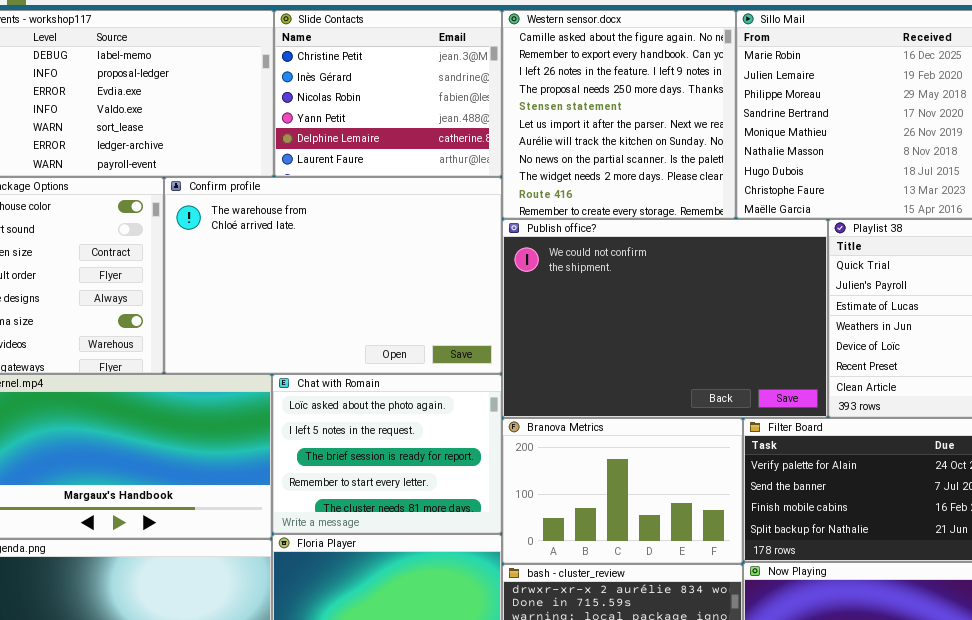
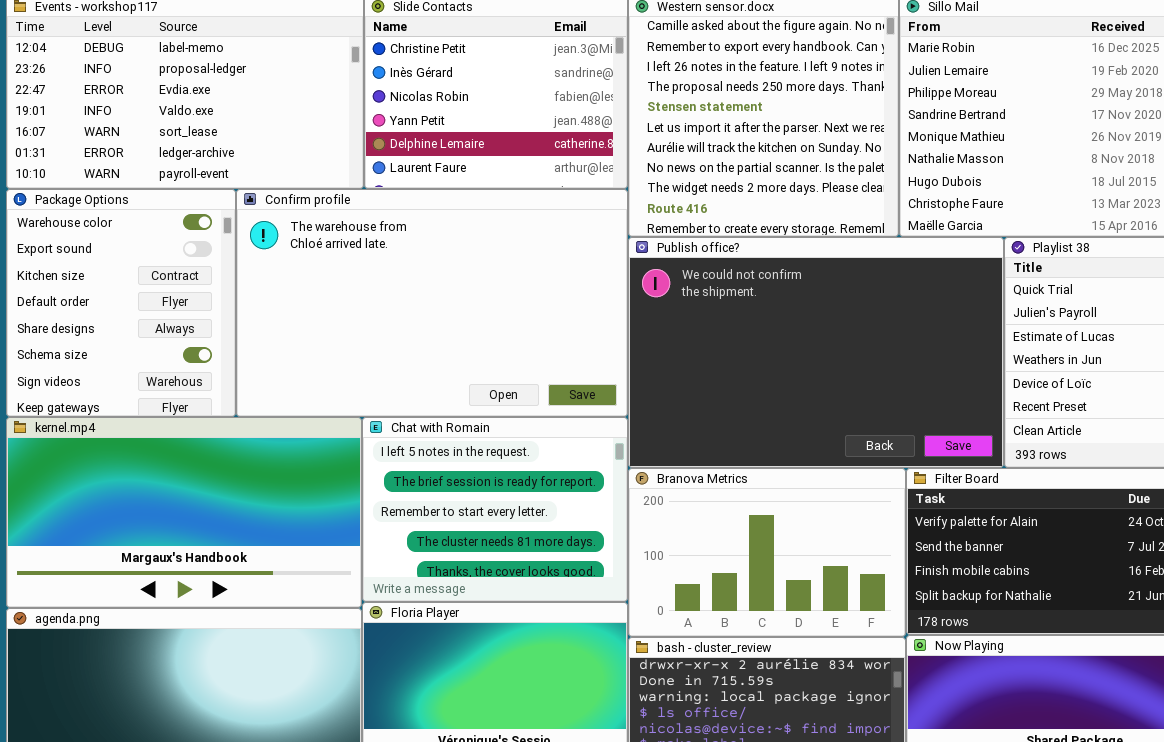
Chat with Romain: [272,374,502,534] -> [362,417,628,602], scrolled down 1 row

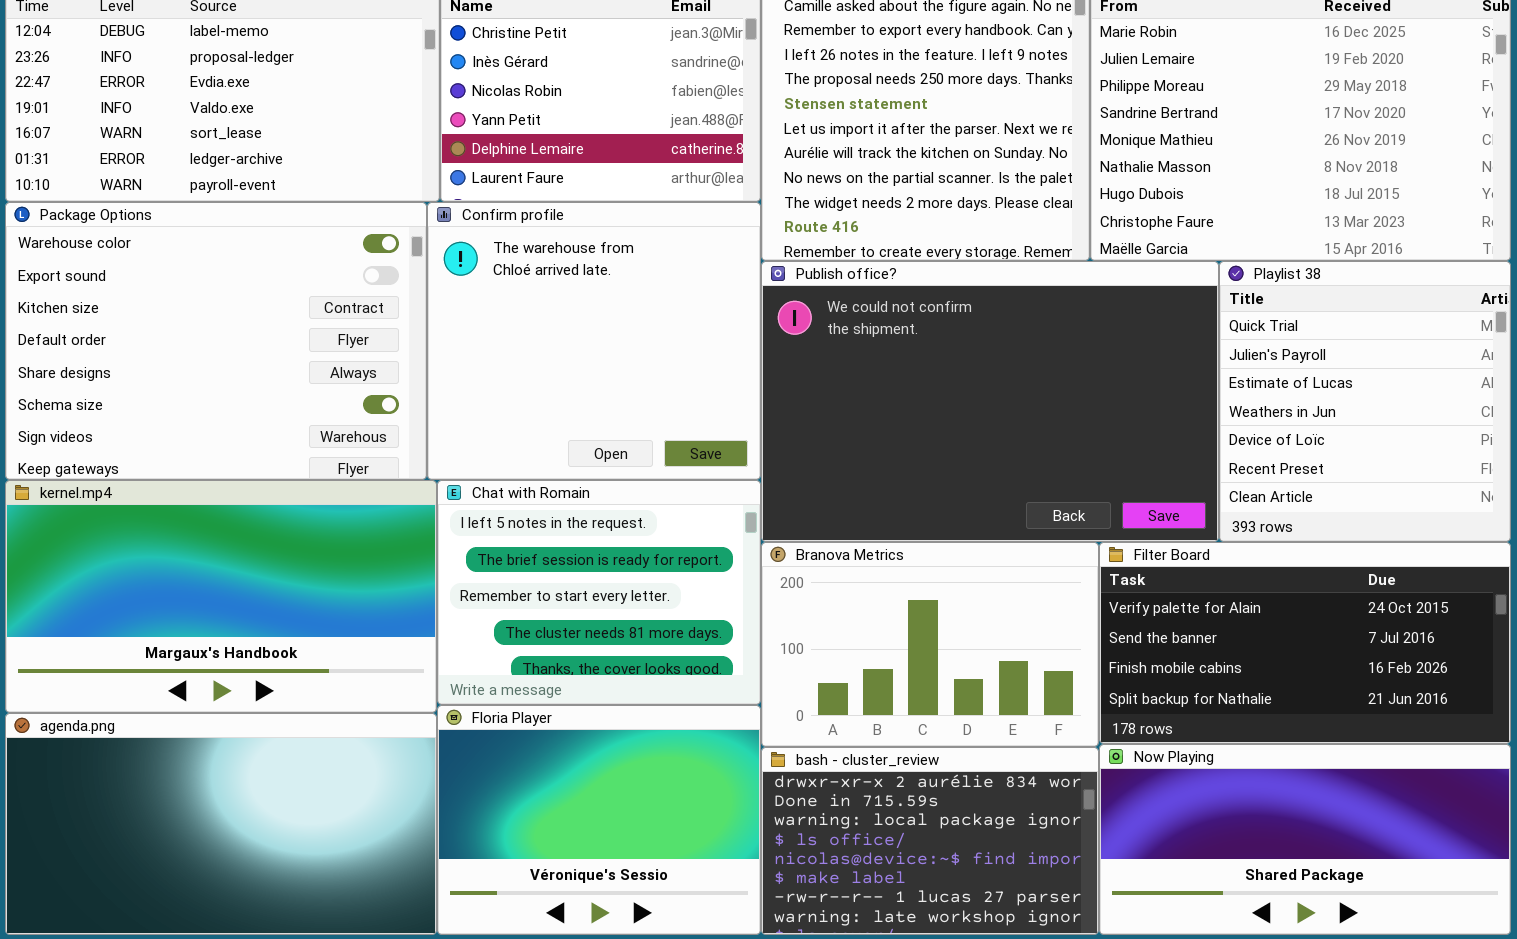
Package Options: [6,189,236,417] -> [5,202,427,480], resized
Confirm profile: [236,189,628,417] -> [427,202,761,480], resized

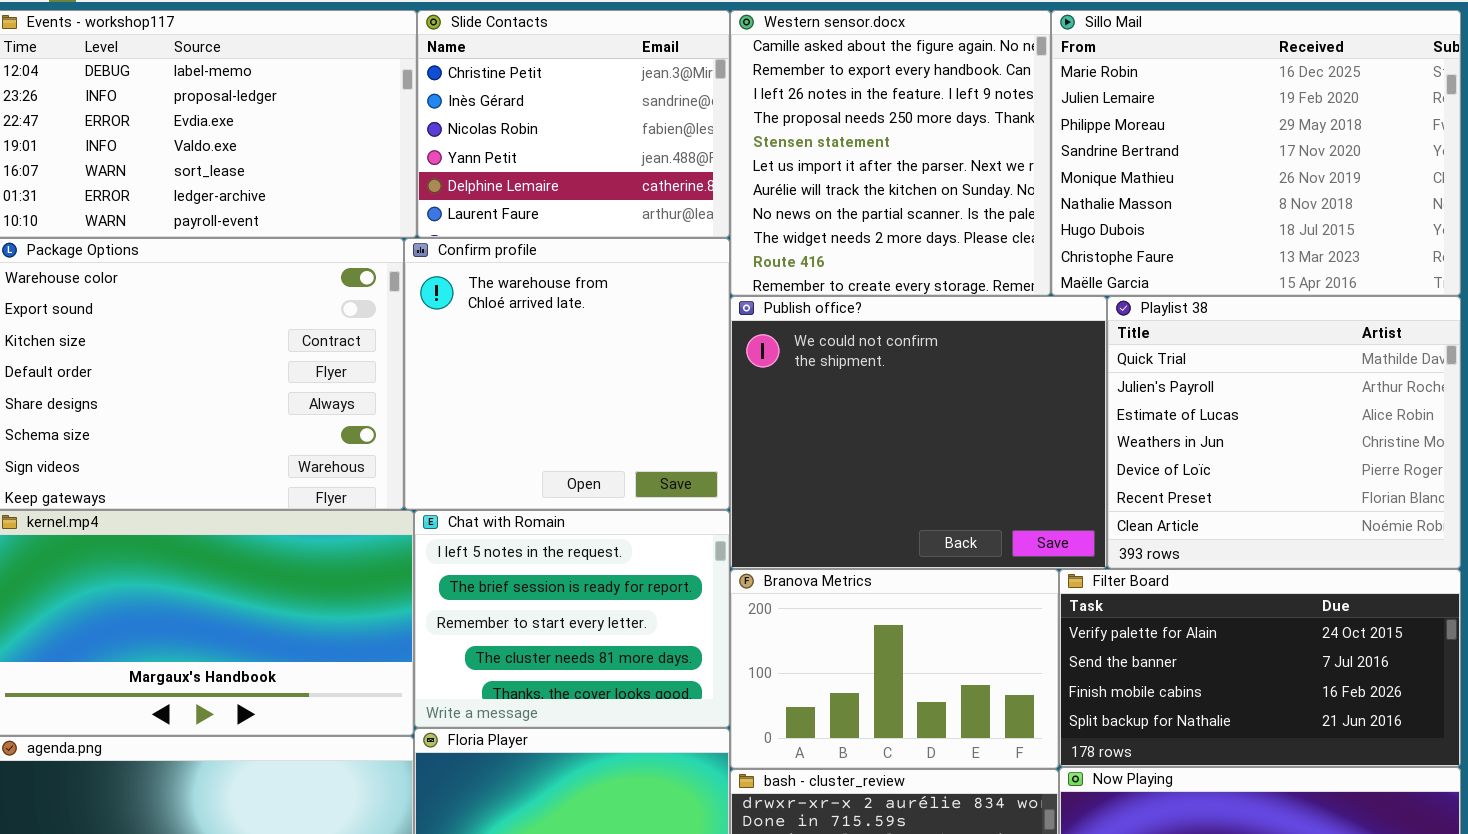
Publish office?: [761,261,1219,542] -> [730,296,1107,569], resized
Playlist 38: [1219,261,1511,542] -> [1107,296,1461,569], resized

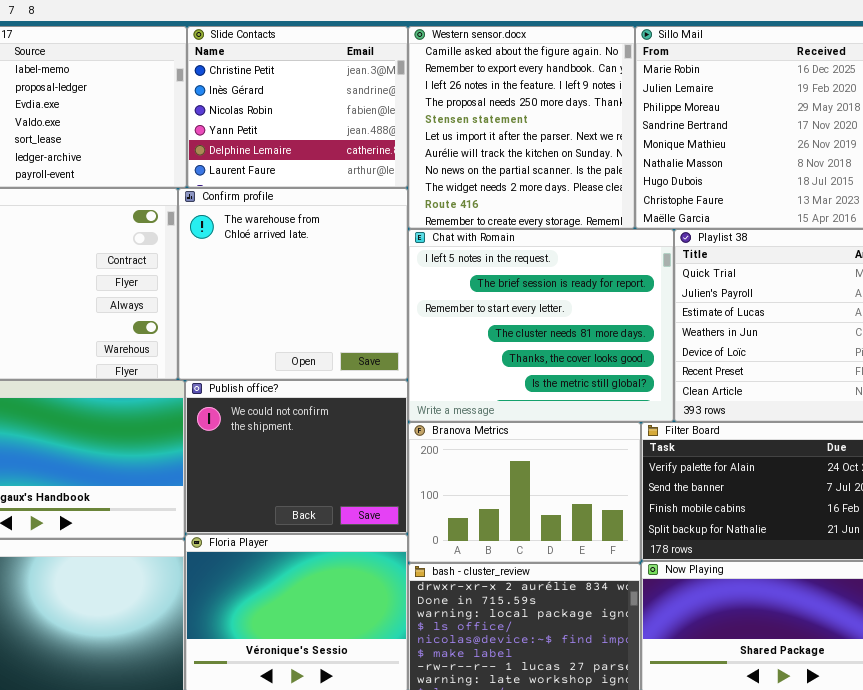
Publish office?: [730,296,1107,569] -> [185,380,408,534], moved, resized
Chat with Romain: [414,510,730,728] -> [408,229,674,422], moved, resized

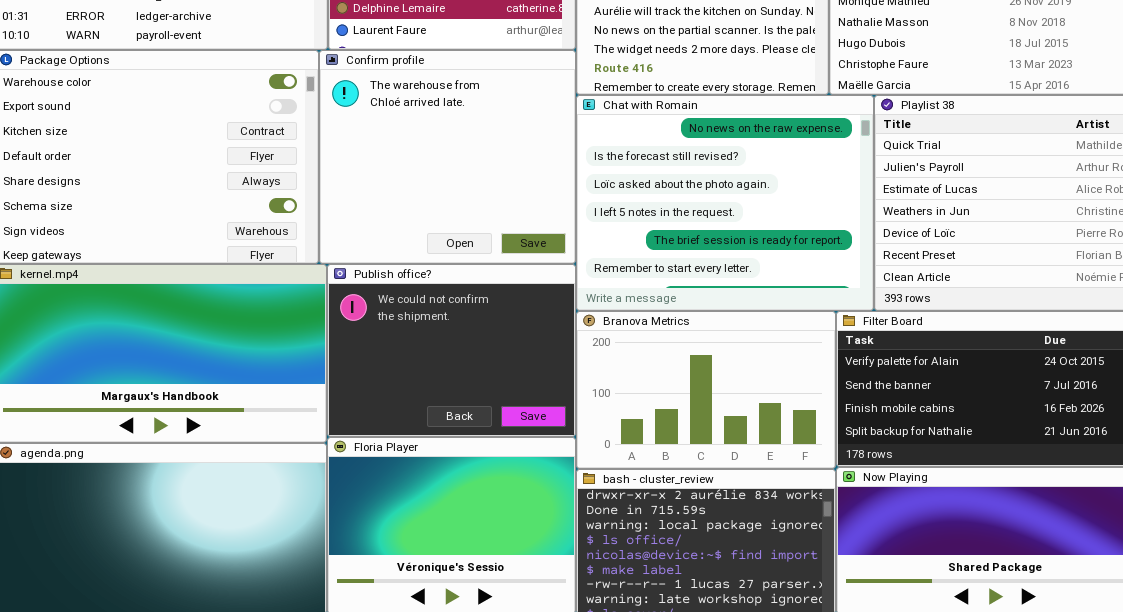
Chat with Romain: [408,229,674,422] -> [576,95,874,311], scrolled up 3 rows

